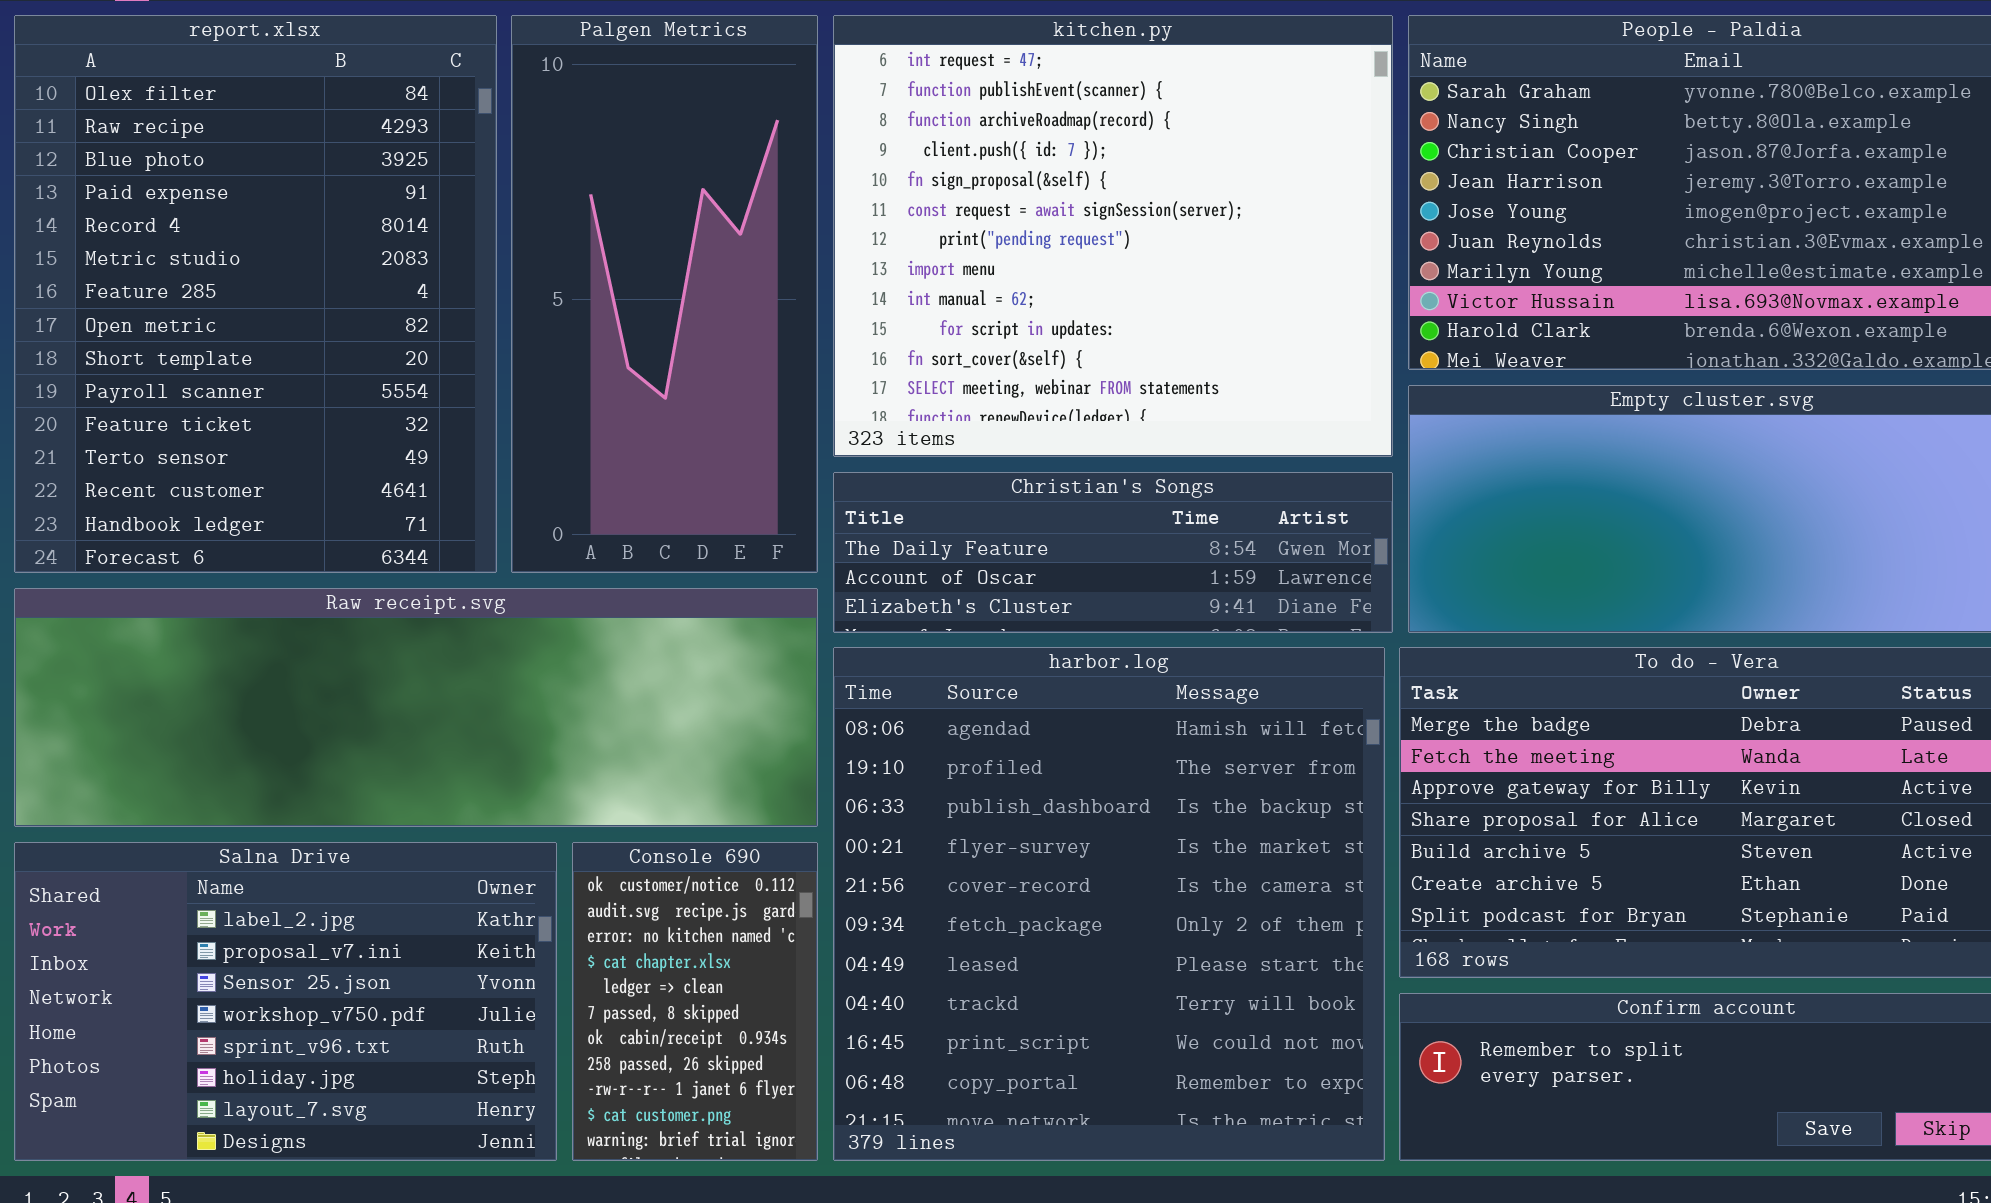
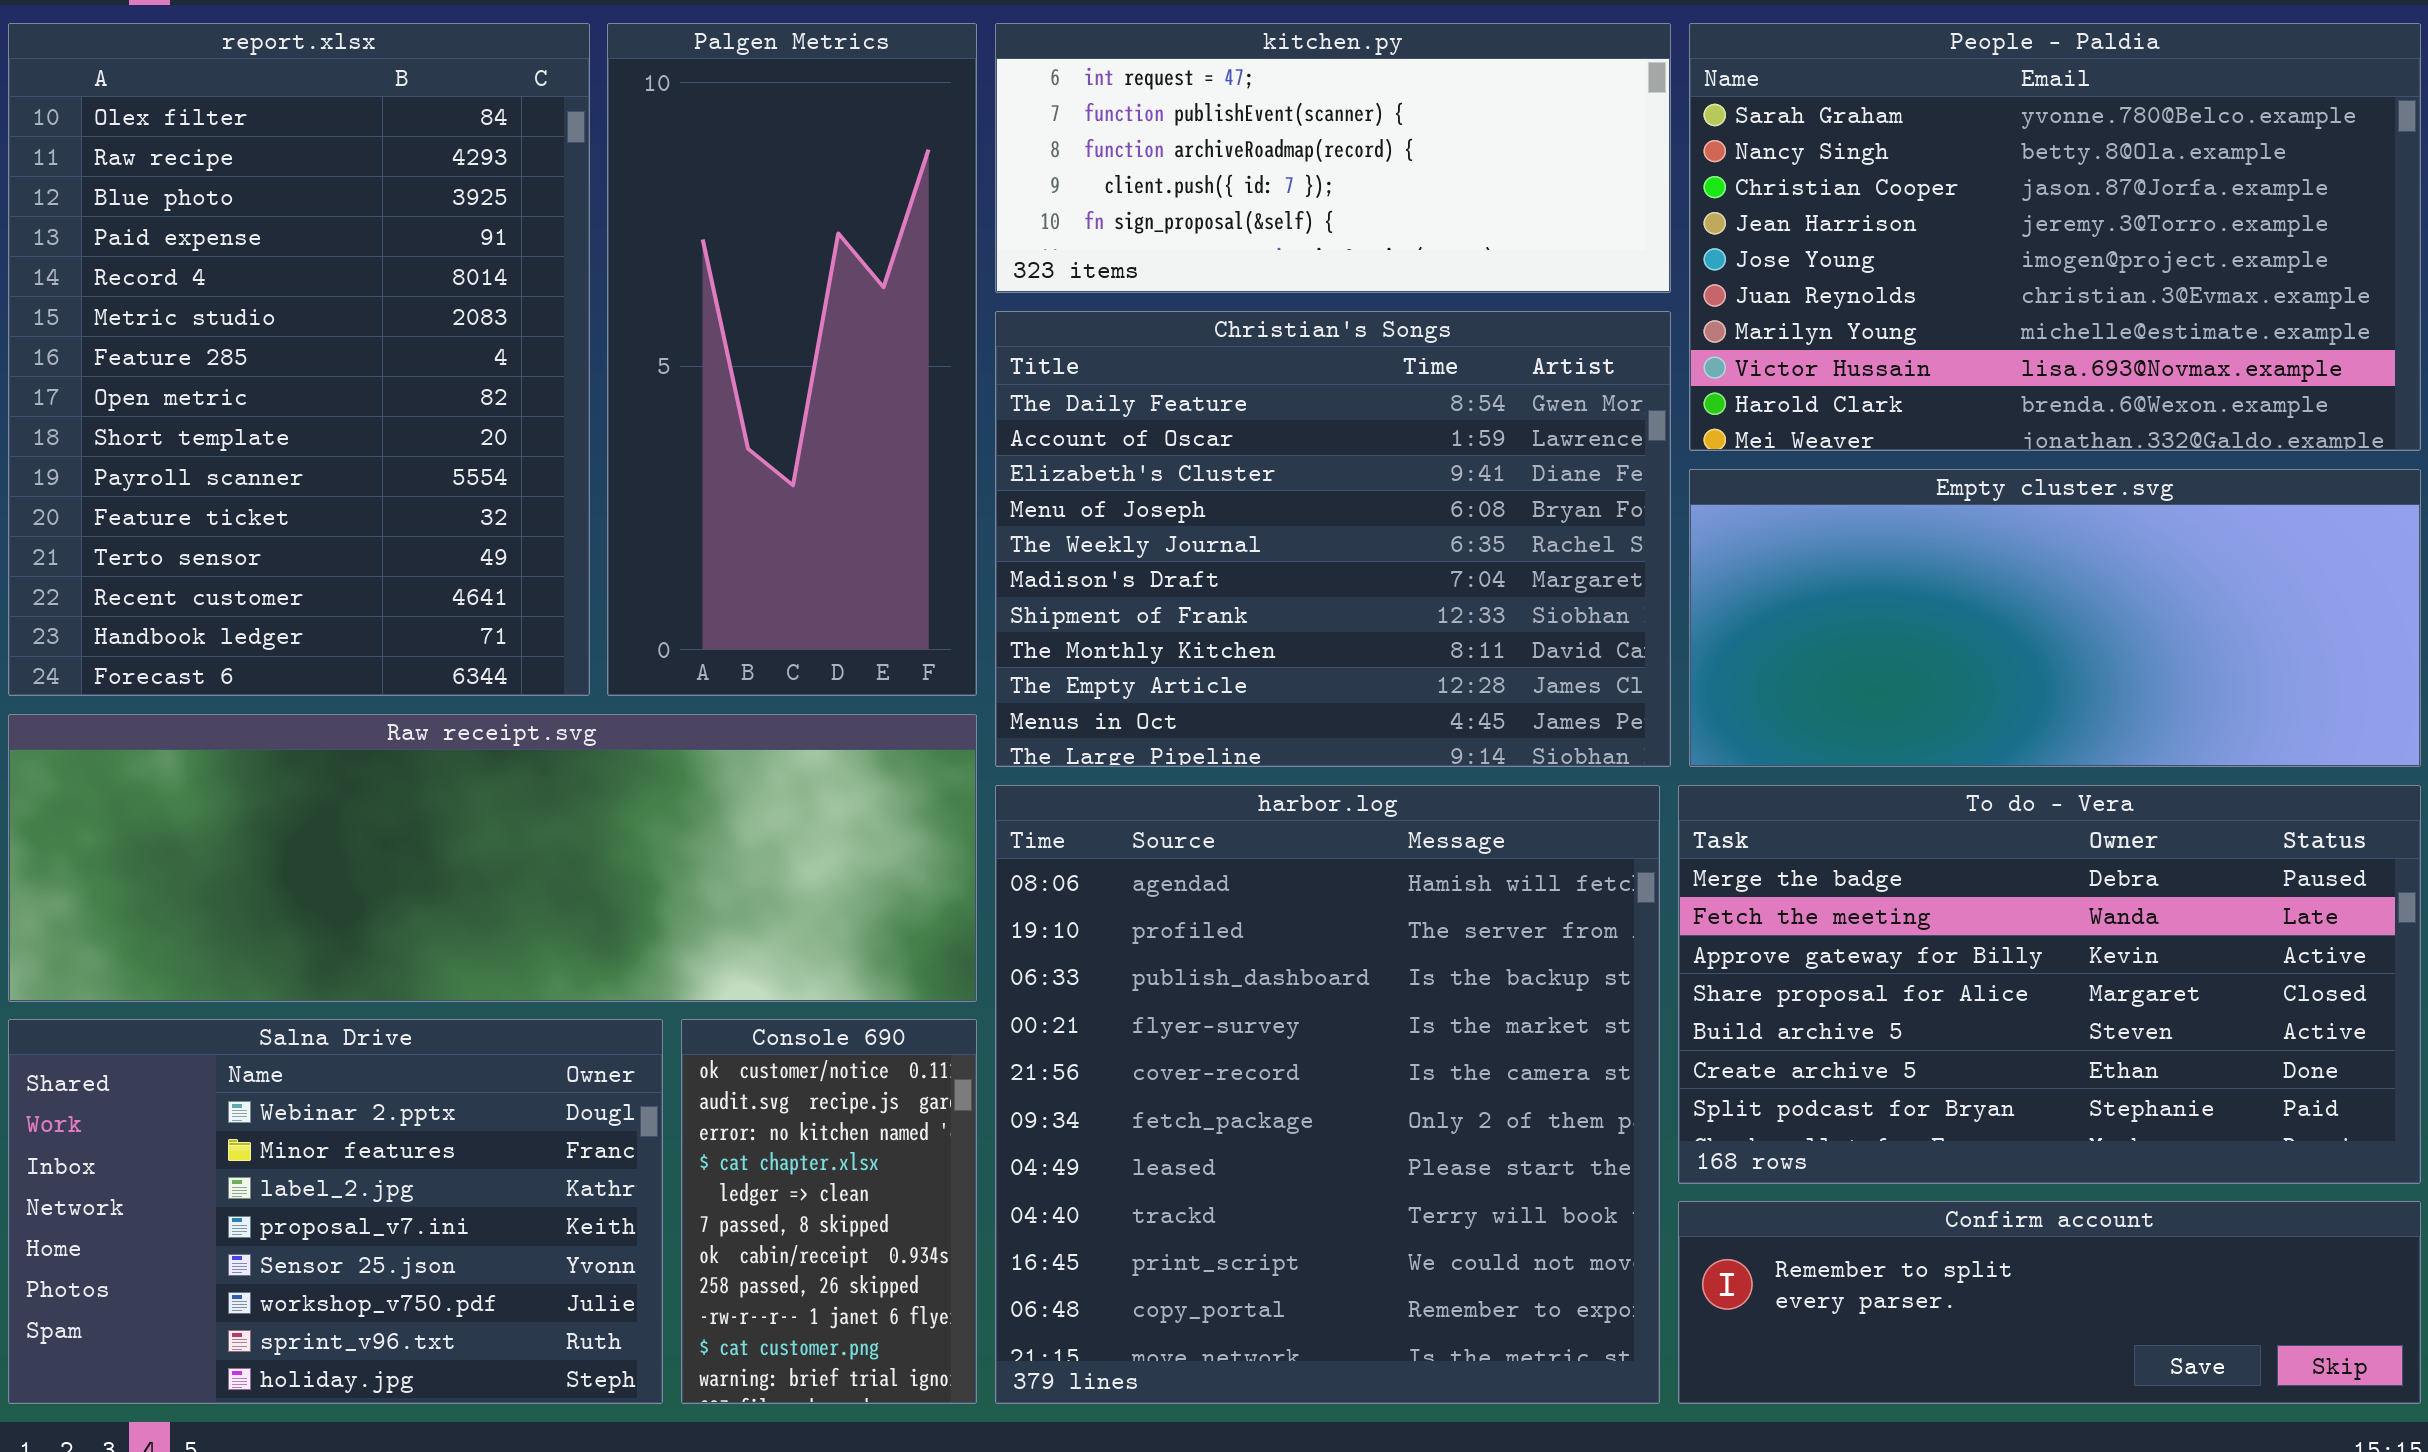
kitchen.py: [833,15,1393,457] -> [995,23,1671,293], resized
Christian's Songs: [833,472,1393,633] -> [995,311,1671,767], resized
Salna Drive: [14,842,557,1161] -> [8,1019,663,1404], scrolled up 2 rows

